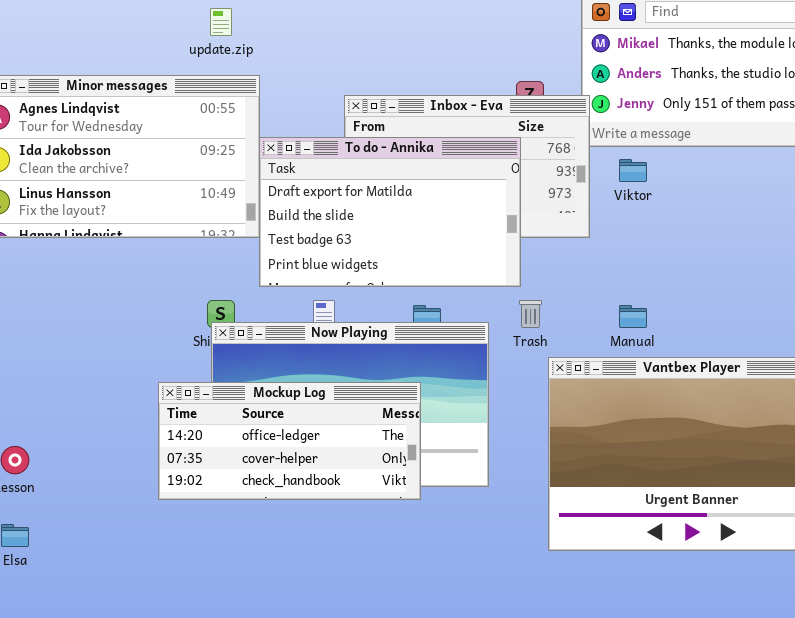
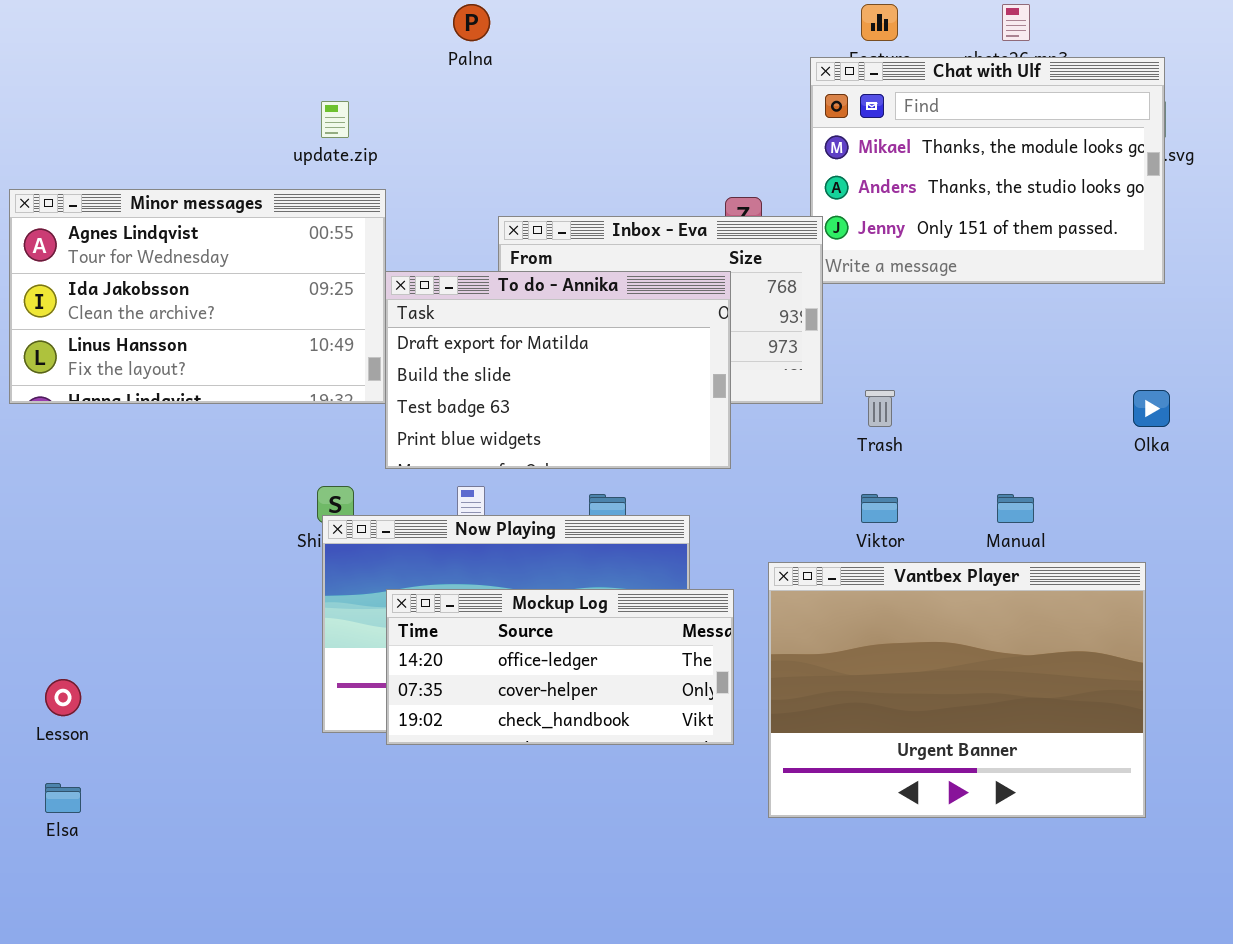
Viktor: [619,159,647,182] -> [861,494,898,523], moved
Trash: [519,300,542,328] -> [865,390,895,427], moved
Manual: [619,305,647,328] -> [997,494,1034,523], moved
Mockup Log: [158,382,421,500] -> [386,589,734,745], moved

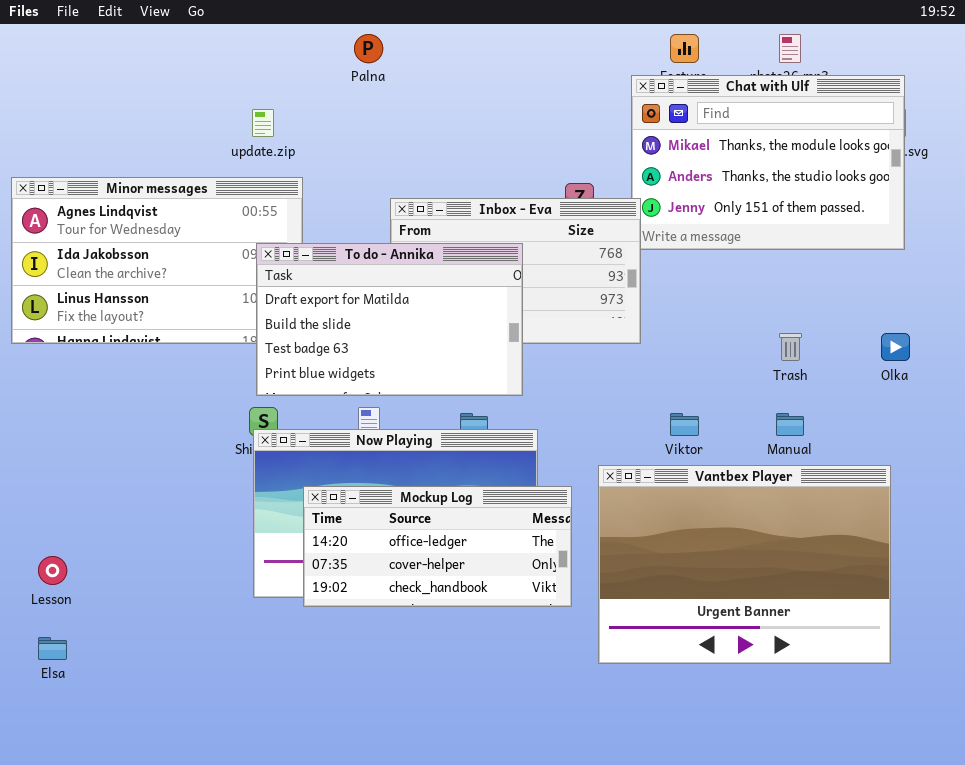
To do - Annika: [385,271,731,469] -> [256,243,523,396], moved
Trash: [865,390,895,427] -> [779,333,802,361], moved

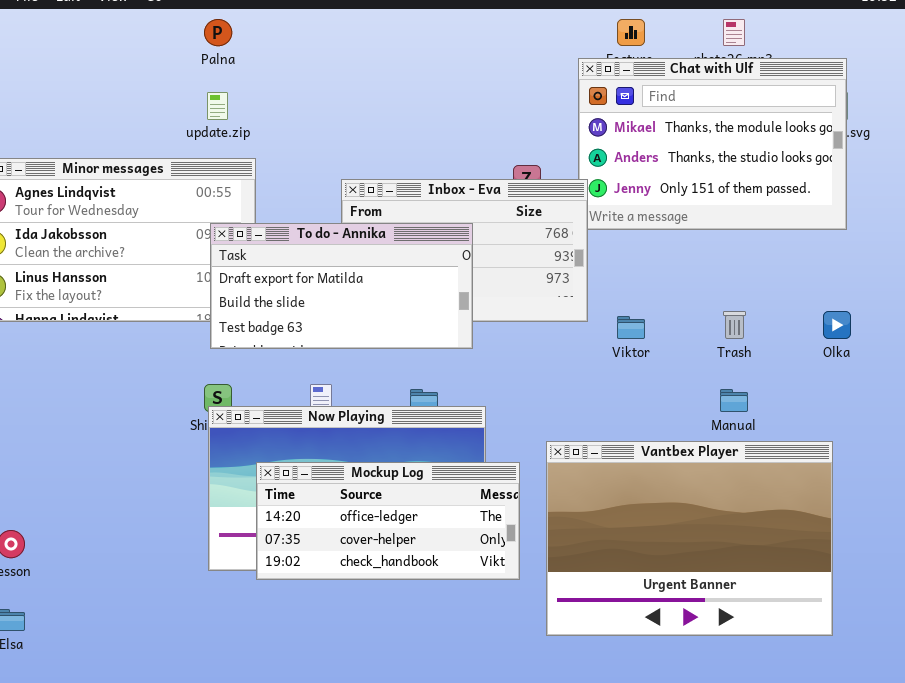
Palna: [354,34,383,63] -> [204,19,232,46], moved
To do - Annika: [256,243,523,396] -> [210,223,473,349], resized
Viktor: [670,413,699,436] -> [617,316,645,339], moved

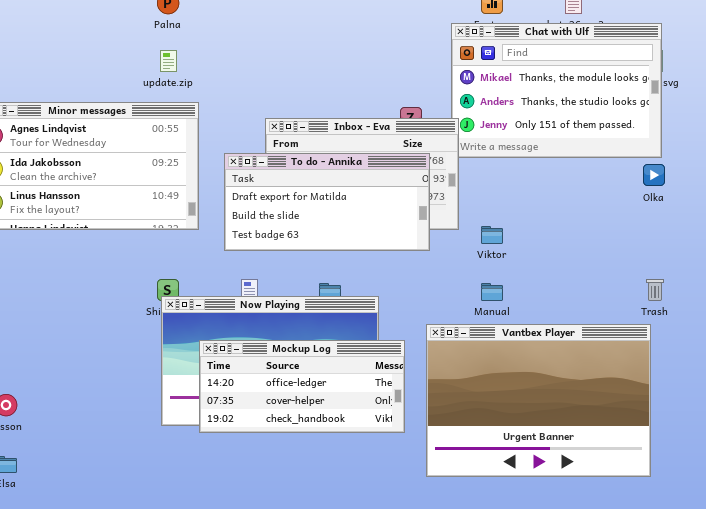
To do - Annika: [210,223,473,349] -> [224,153,430,251], moved
Trash: [723,311,746,339] -> [646,279,664,301], moved
Olka: [823,311,851,339] -> [643,164,665,186], moved
Manual: [720,389,748,412] -> [481,283,503,301], moved

